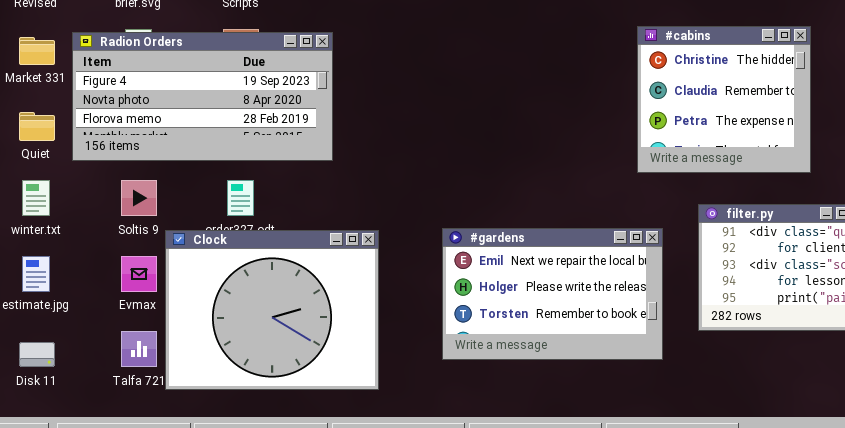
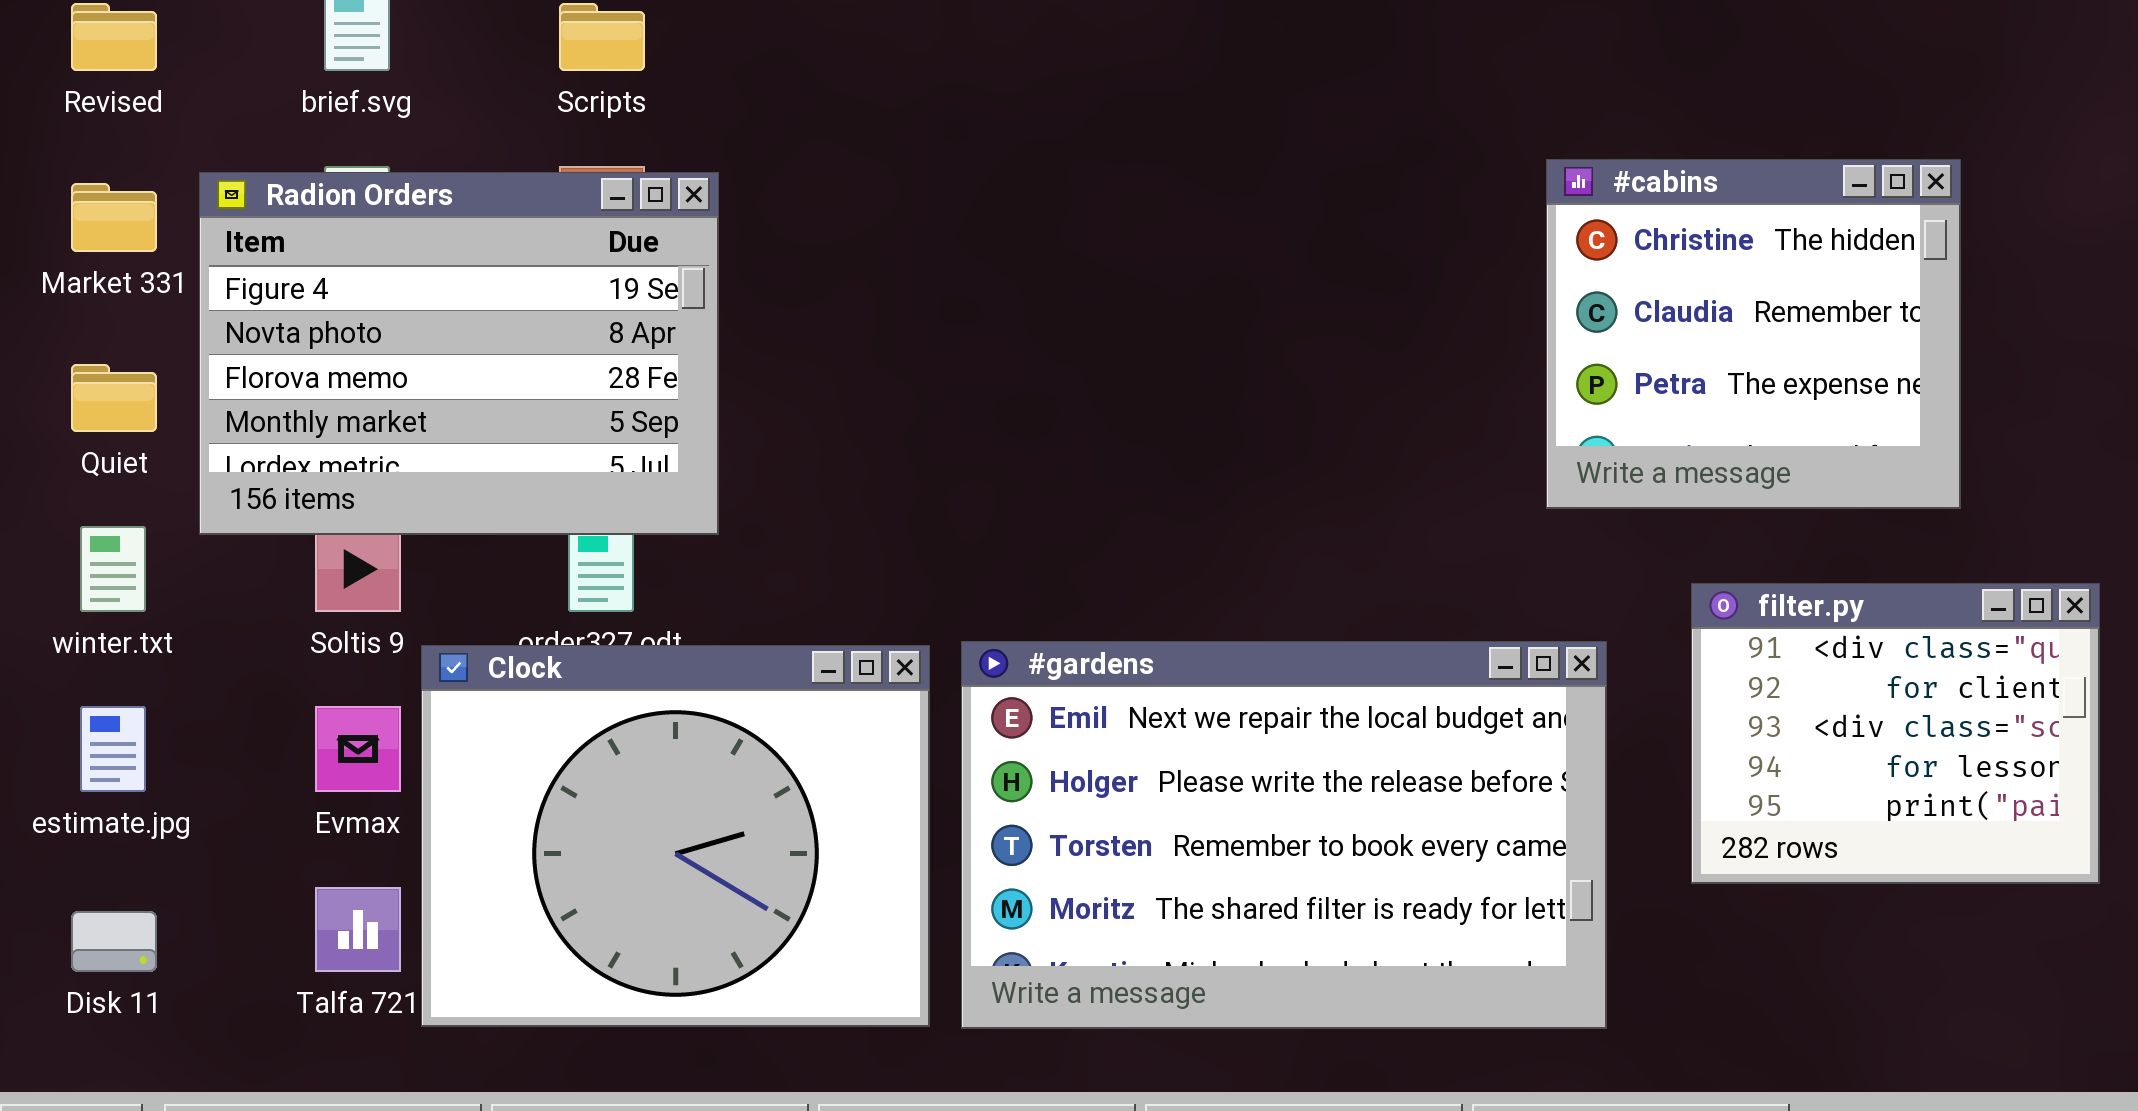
Radion Orders: [72,32,333,161] -> [199,172,719,535], resized
#gardens: [442,228,663,360] -> [961,641,1607,1029], resized

